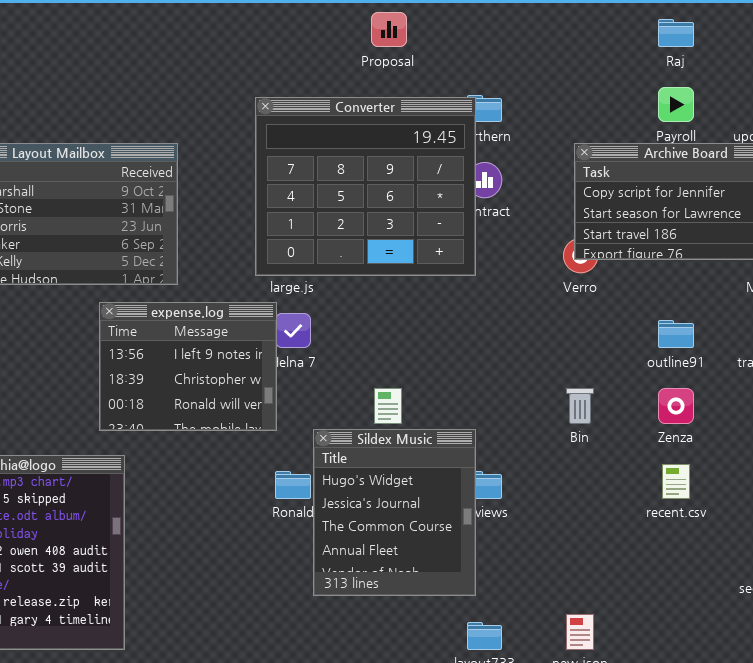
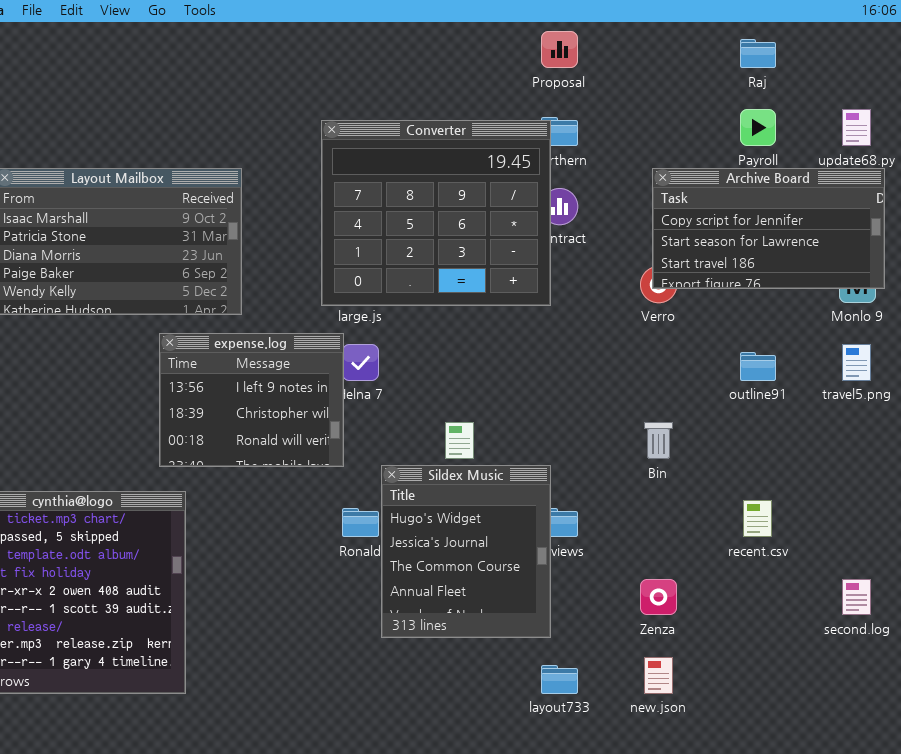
Proposal: [371,12,407,47] -> [541,31,578,68], moved
Zenza: [658,388,694,424] -> [640,579,677,615], moved

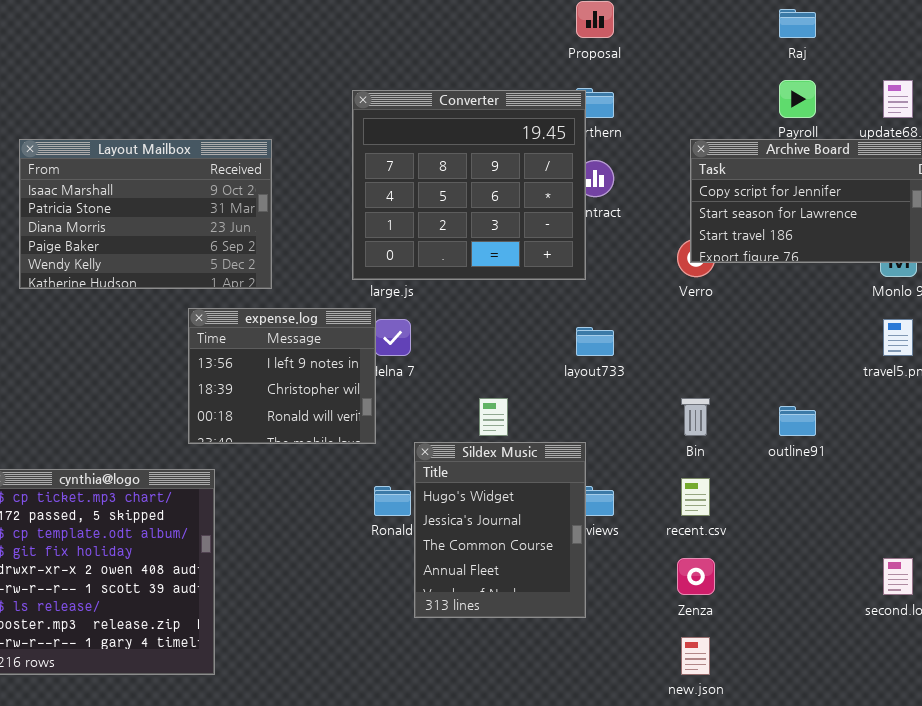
outline91: [740,352,776,381] -> [779,406,816,436], moved
recent.csv: [743,500,772,537] -> [681,478,710,516], moved
layout733: [541,665,578,694] -> [576,327,614,356], moved

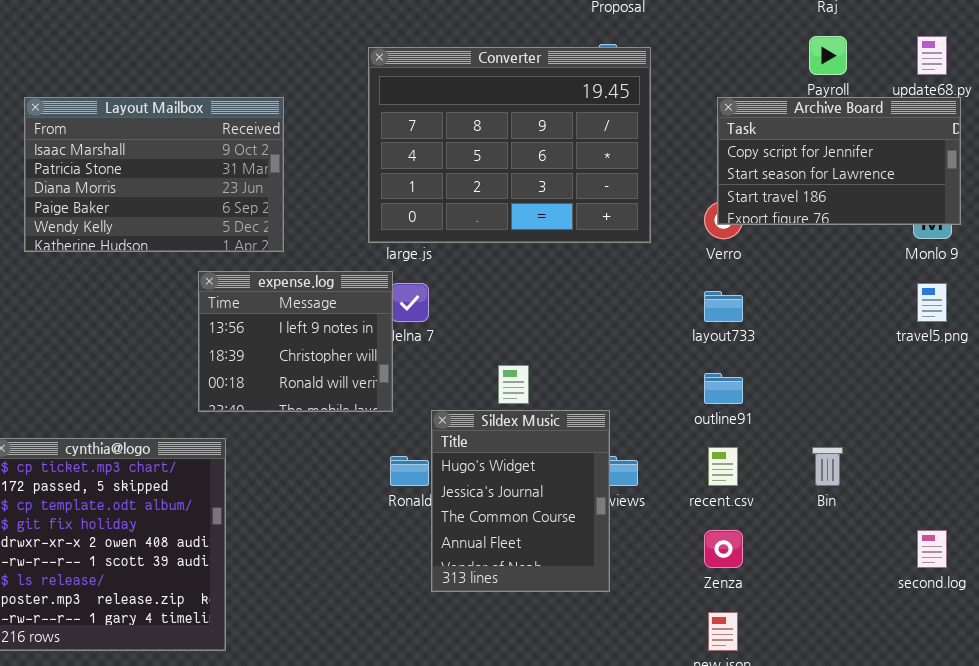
Converter: [352,90,586,280] -> [368,47,651,243], resized
layout733: [576,327,614,356] -> [704,291,743,322], moved
Bin: [681,398,710,436] -> [812,447,843,486], moved
outline91: [779,406,816,436] -> [704,373,743,404], moved

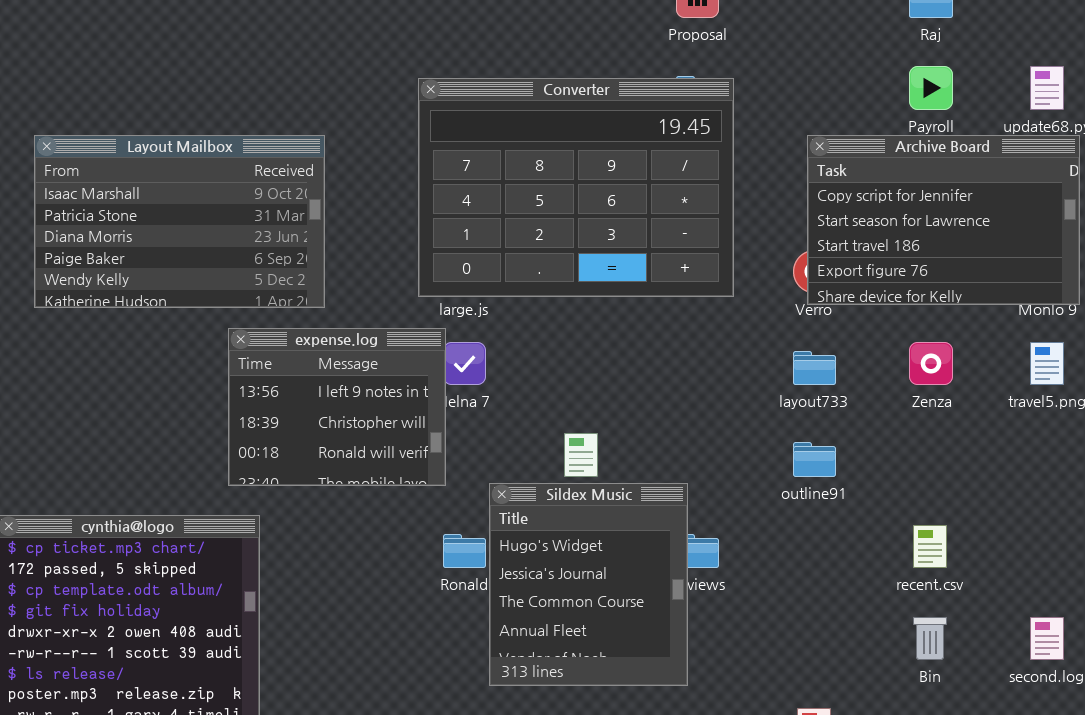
Archive Board: [717,97,961,225] -> [807,135,1080,305], resized
recent.csv: [708,447,738,486] -> [913,525,947,568], moved
Bin: [812,447,843,486] -> [913,617,947,660], moved
Zenza: [704,530,743,568] -> [909,342,953,385], moved

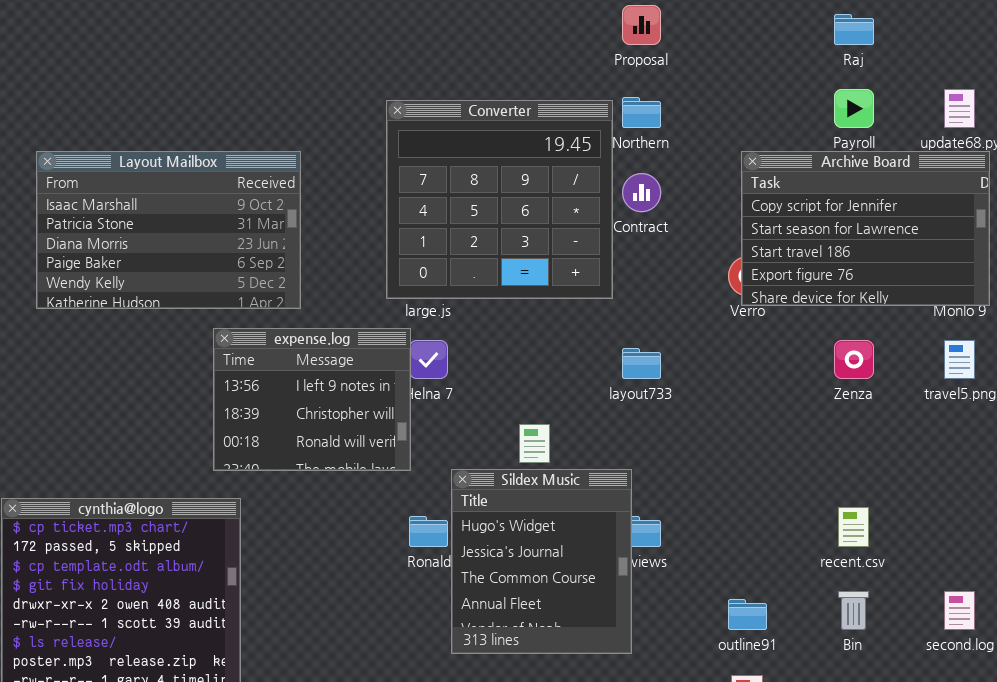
Converter: [418,78,734,297] -> [386,100,613,299], resized
layout733: [793,351,836,385] -> [622,348,661,379], moved
outline91: [793,442,836,477] -> [728,599,767,630], moved

